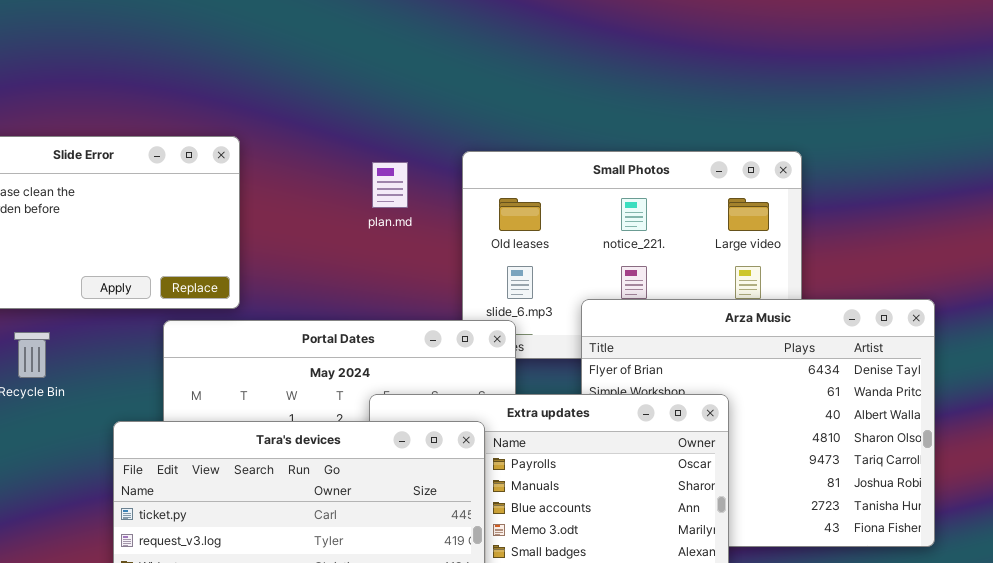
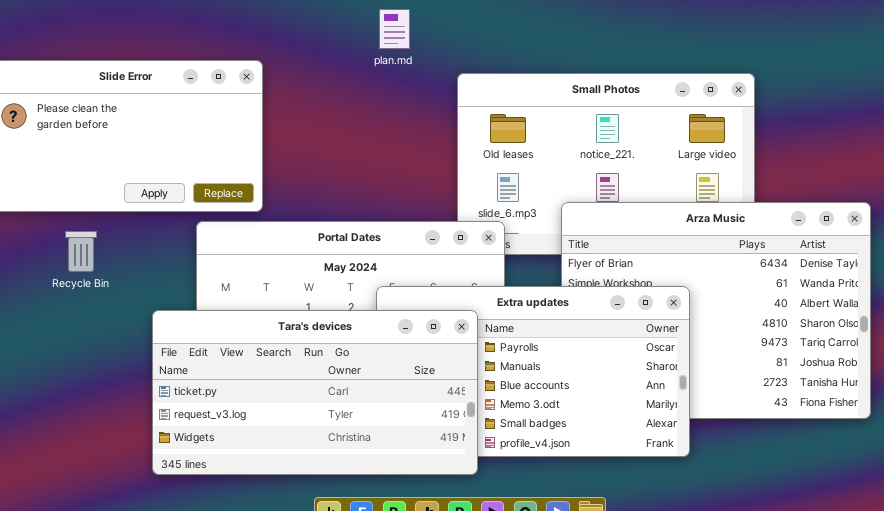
plan.md: [372,162,408,208] -> [379,9,410,49], moved

